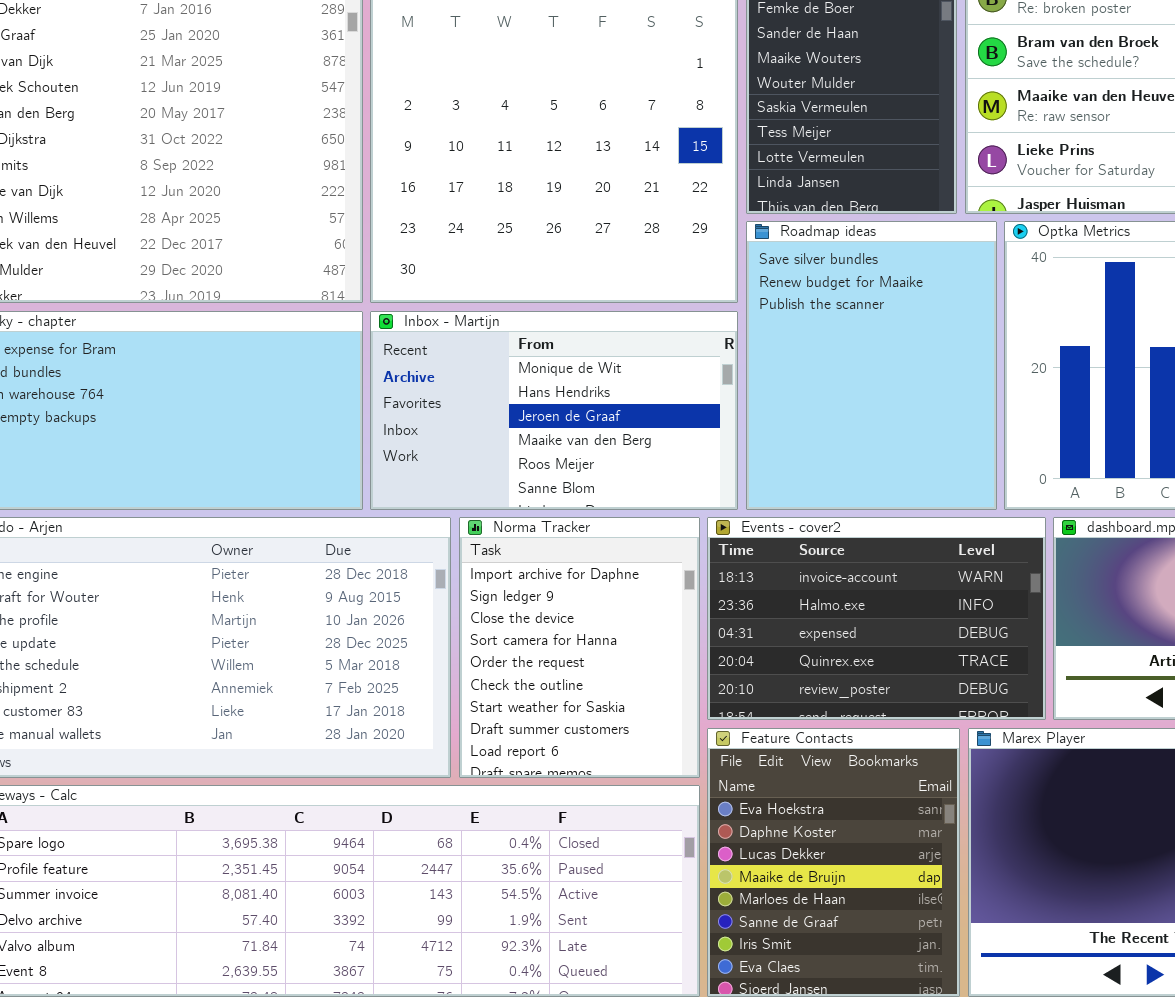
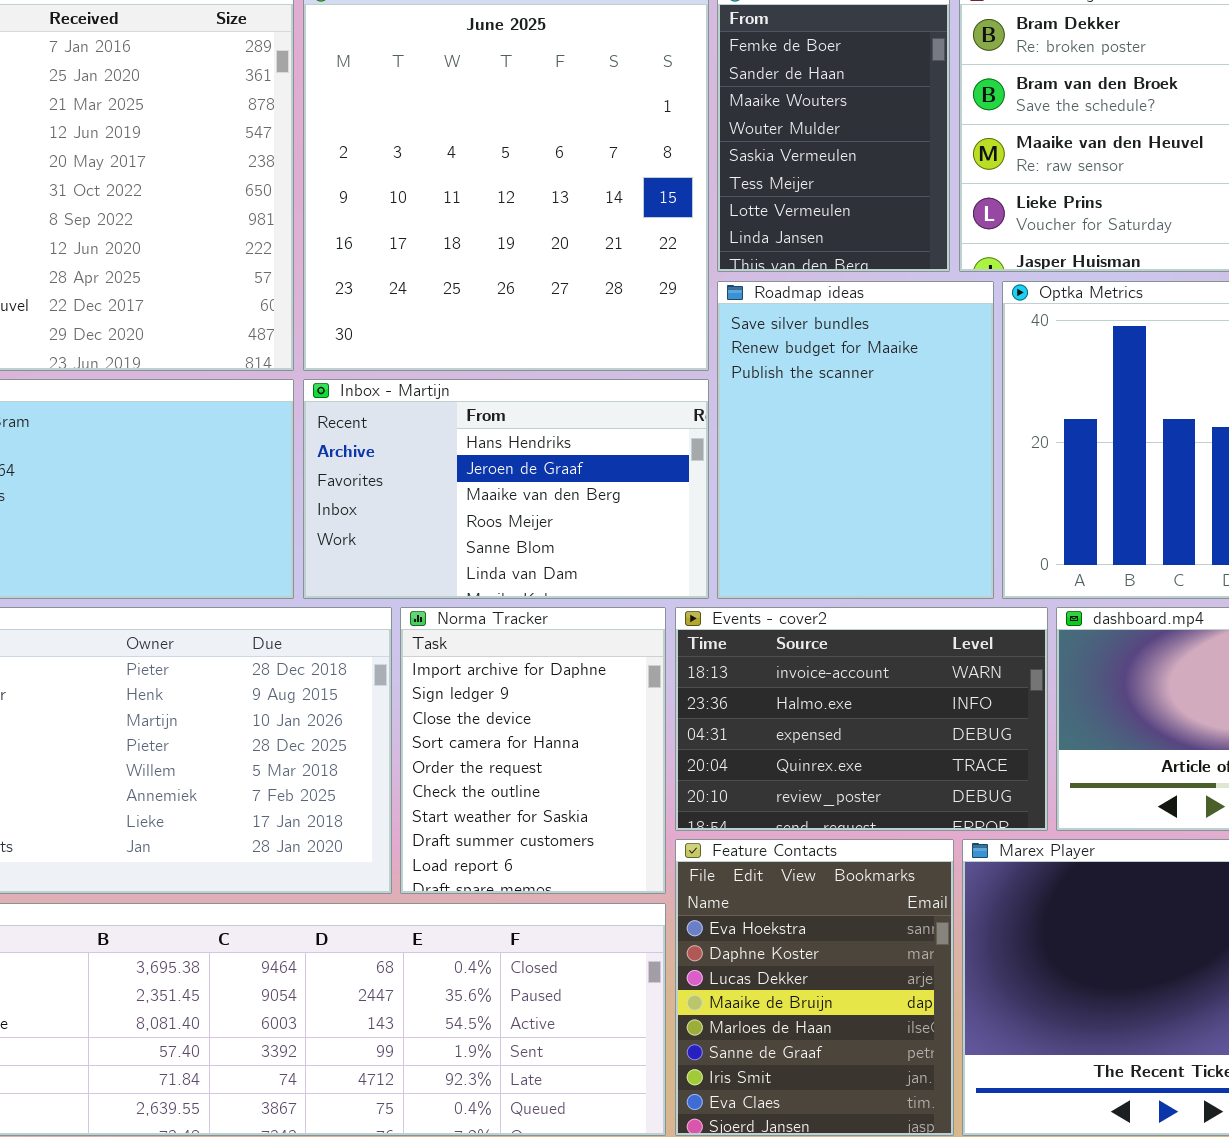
Inbox - Martijn: [370,311,738,510] -> [303,379,709,599], scrolled down 1 row

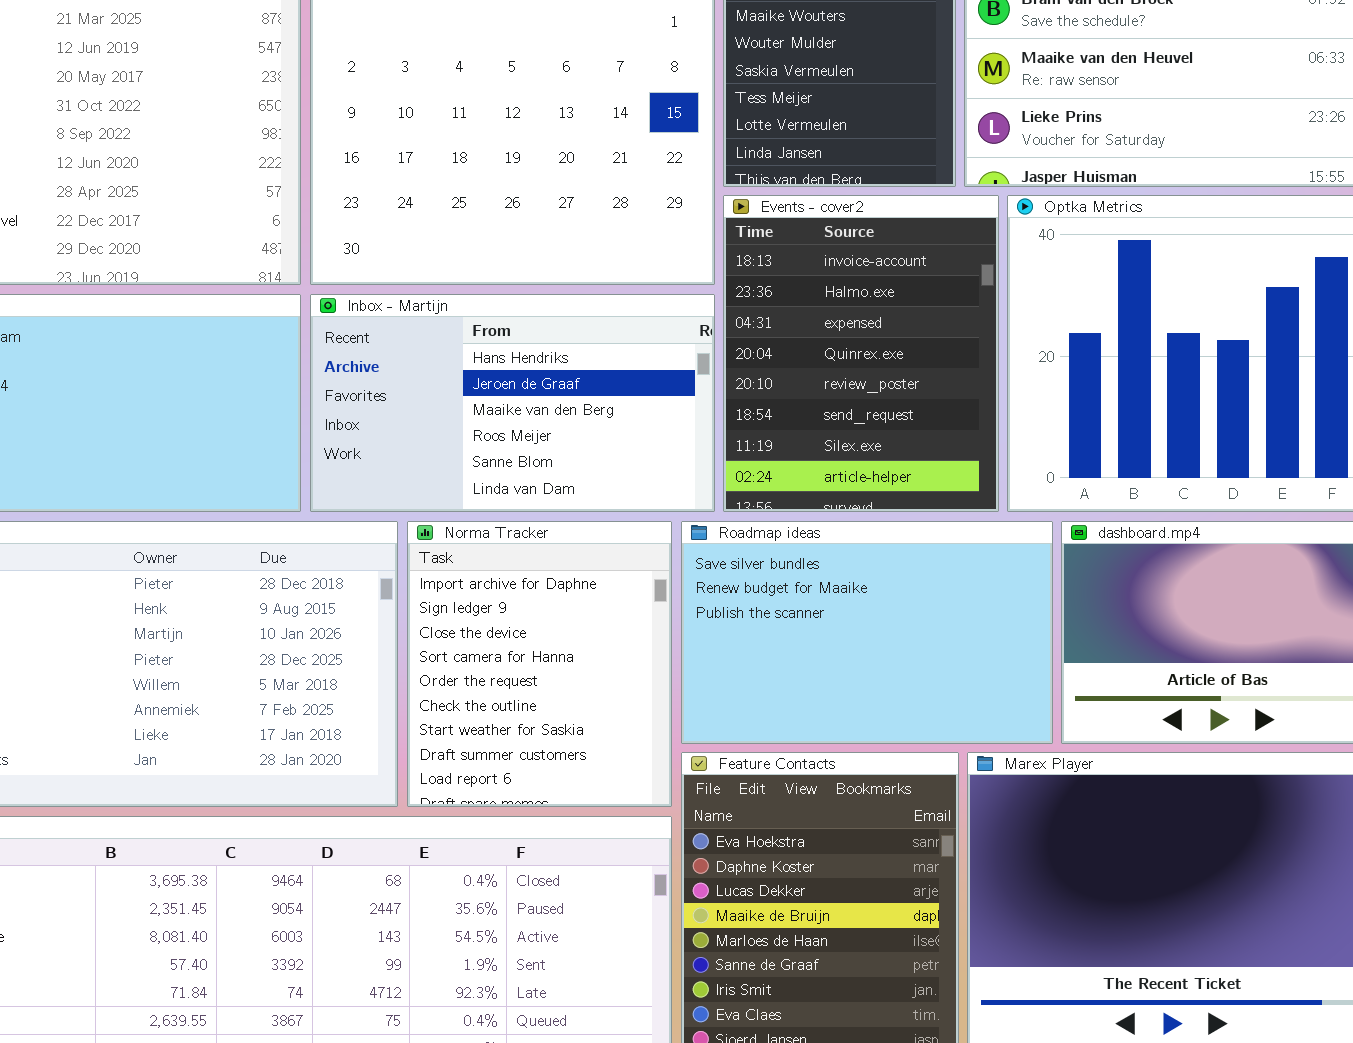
Roadmap ideas: [717,281,994,599] -> [681,521,1053,744], moved, resized
Events - cover2: [675,607,1048,831] -> [723,195,999,512], moved, resized

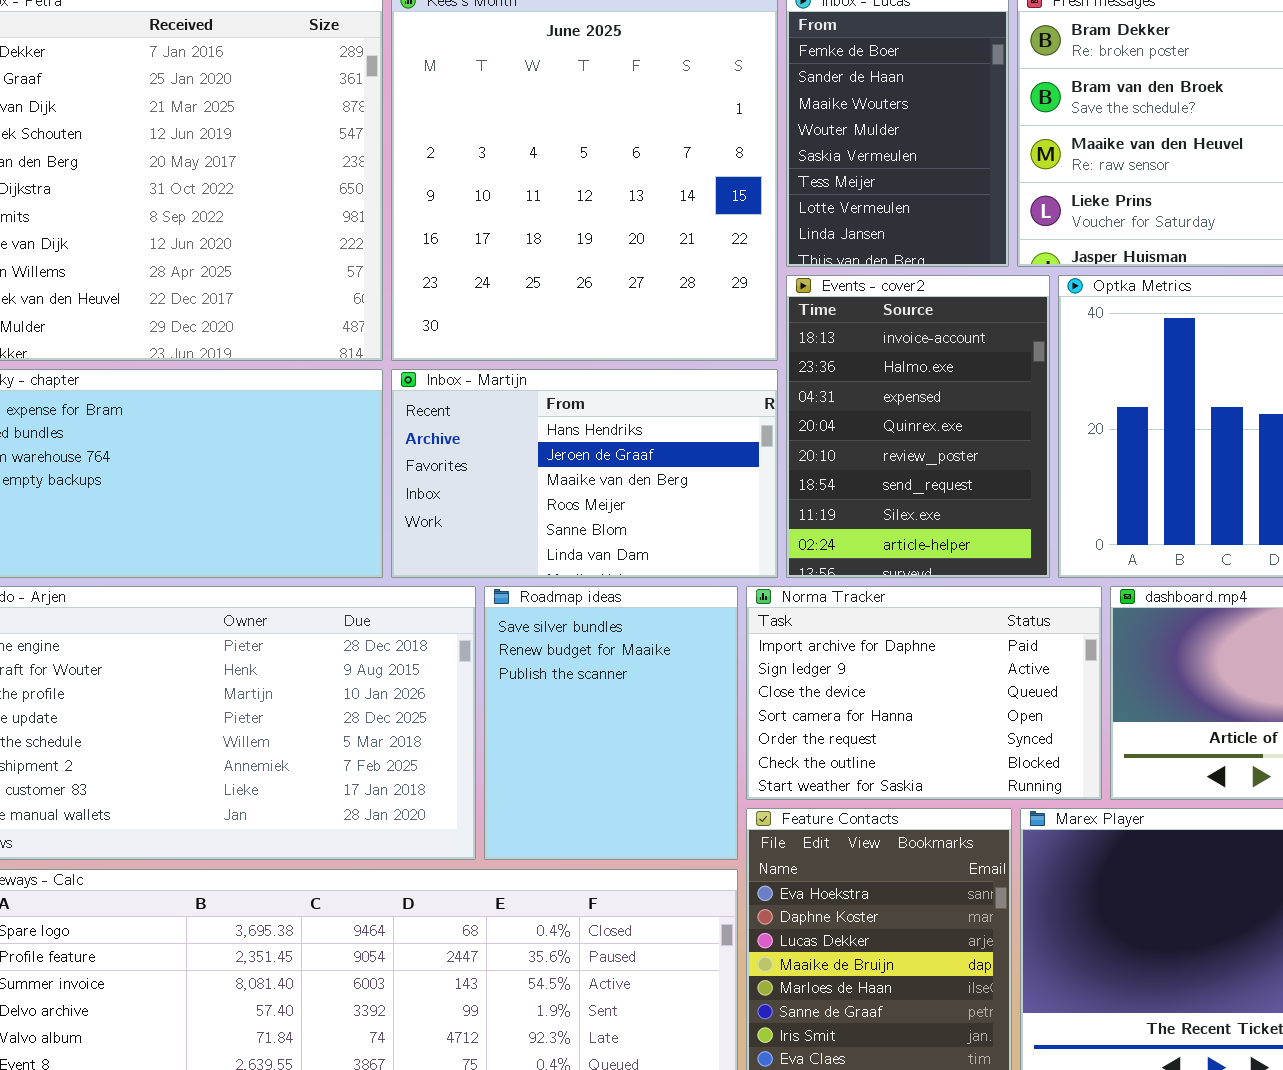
Norma Tracker: [407,521,672,807] -> [746,586,1102,800], moved, resized
Roadmap ideas: [681,521,1053,744] -> [484,586,738,860], moved, resized

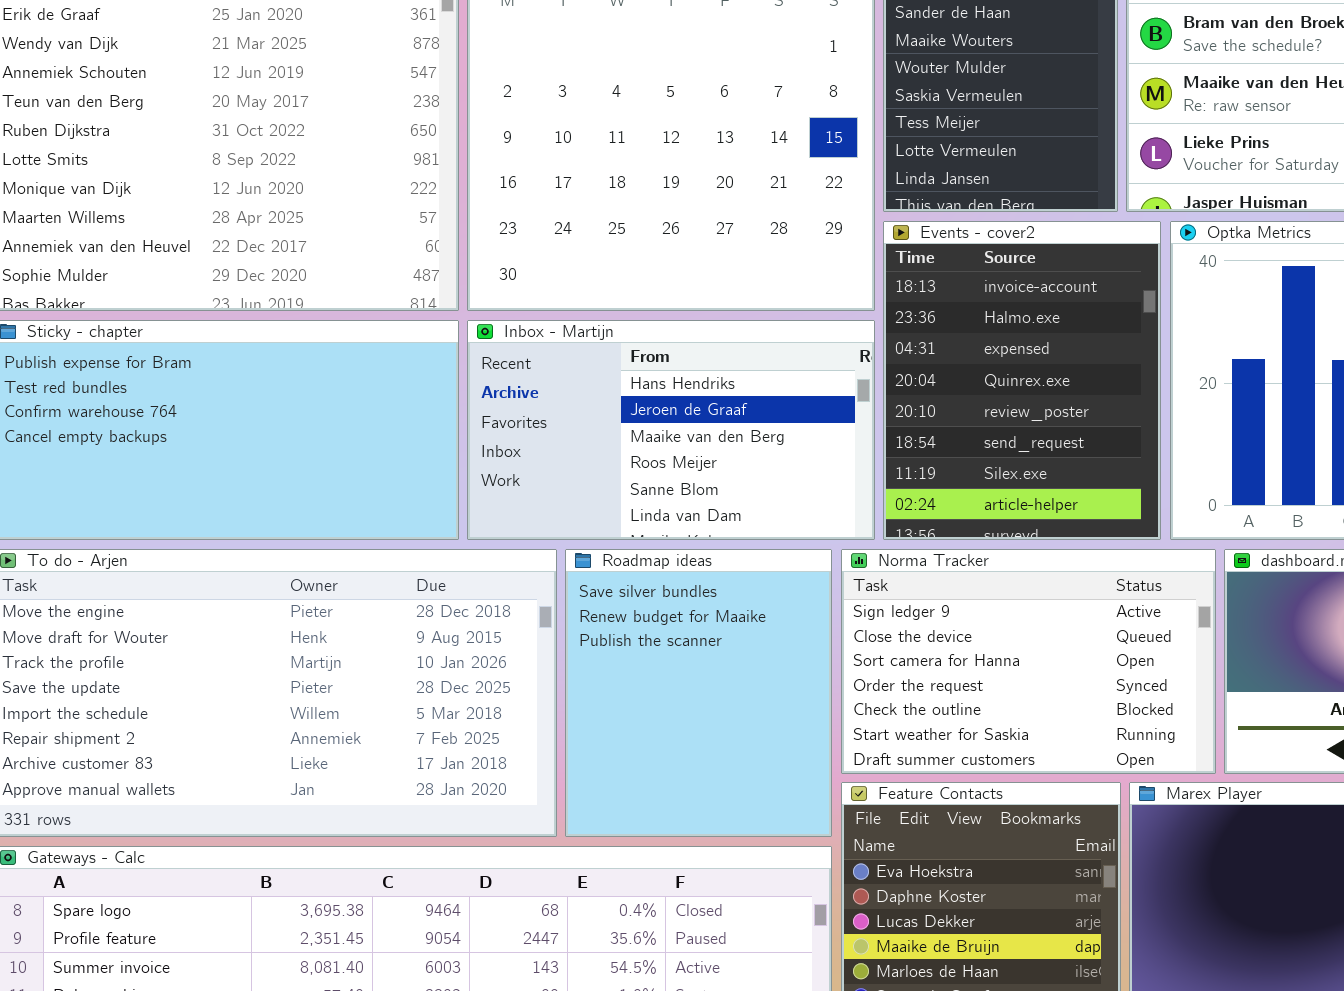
Norma Tracker: [746,586,1102,800] -> [841,549,1216,774], scrolled down 1 row

